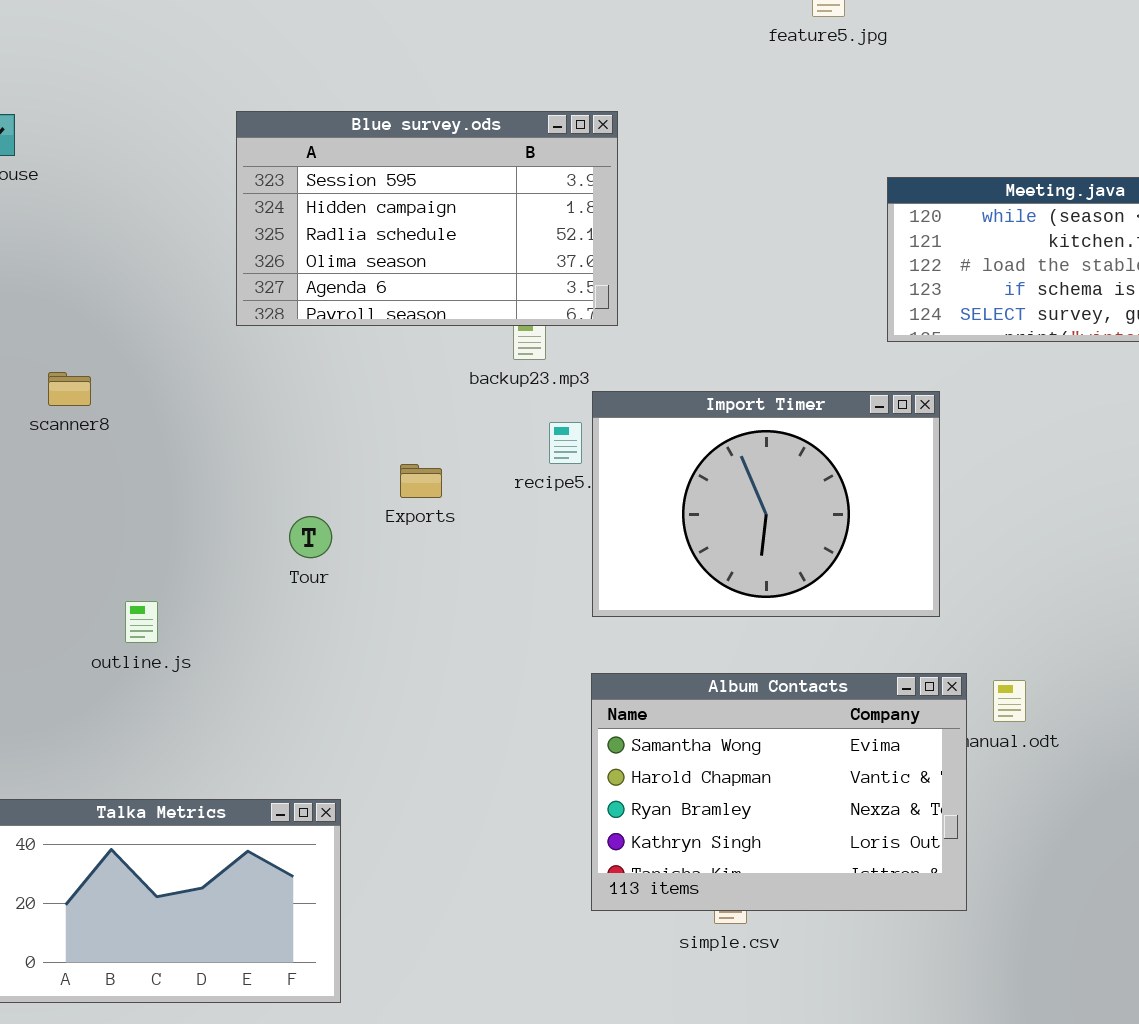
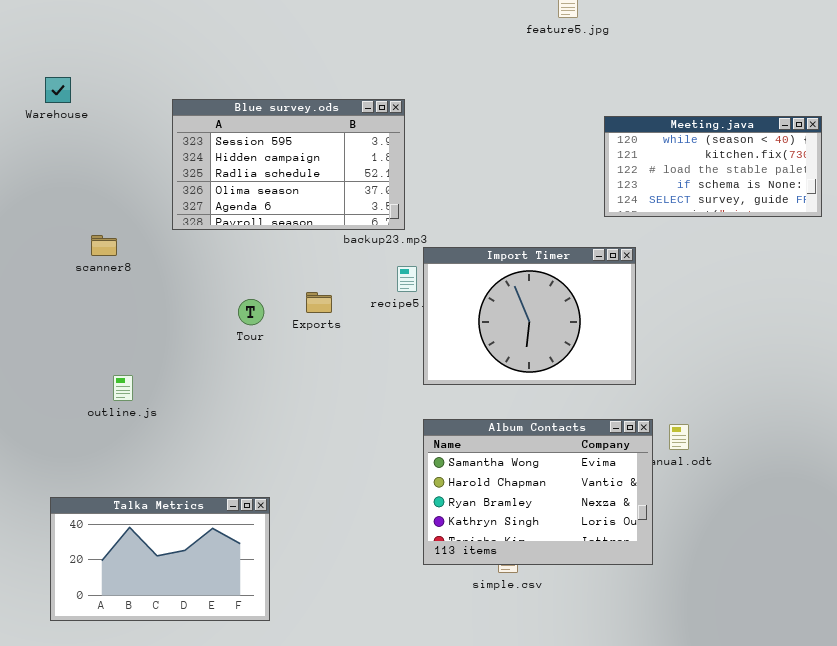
Blue survey.ods: [236,111,618,326] -> [172,99,405,230], moved
Tour: [289,516,332,558] -> [238,299,264,325], moved
outline.js: [125,601,158,643] -> [113,375,133,401], moved

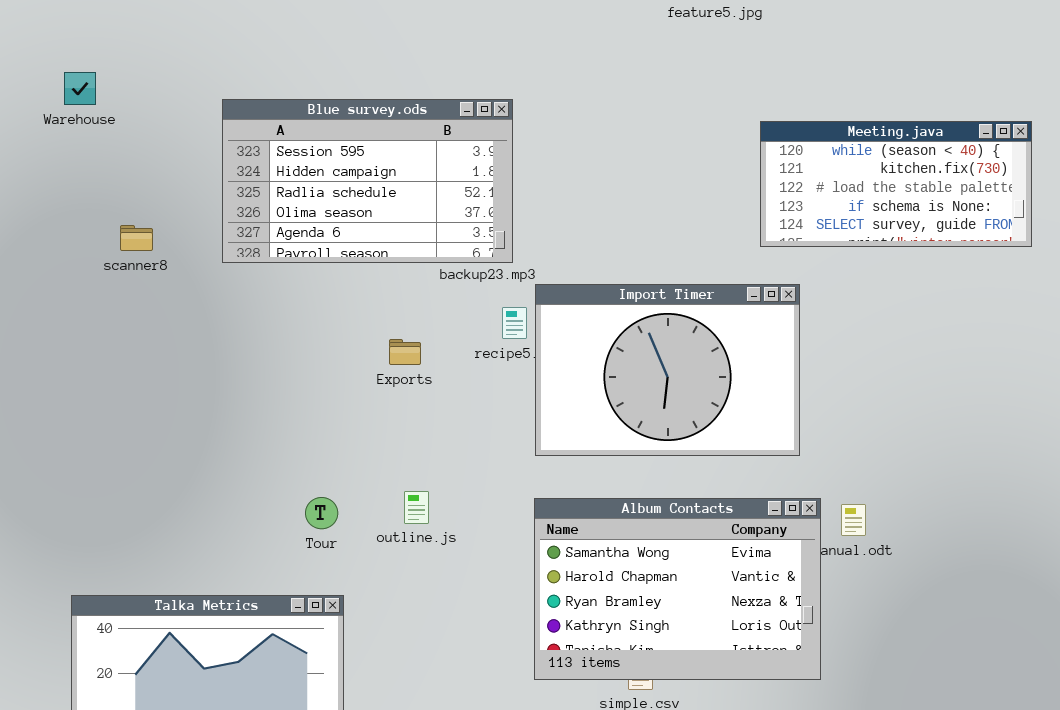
scanner8: [91,235,117,256] -> [120,225,153,251], moved
Tour: [238,299,264,325] -> [305,497,338,529], moved
outline.js: [113,375,133,401] -> [404,491,429,524], moved

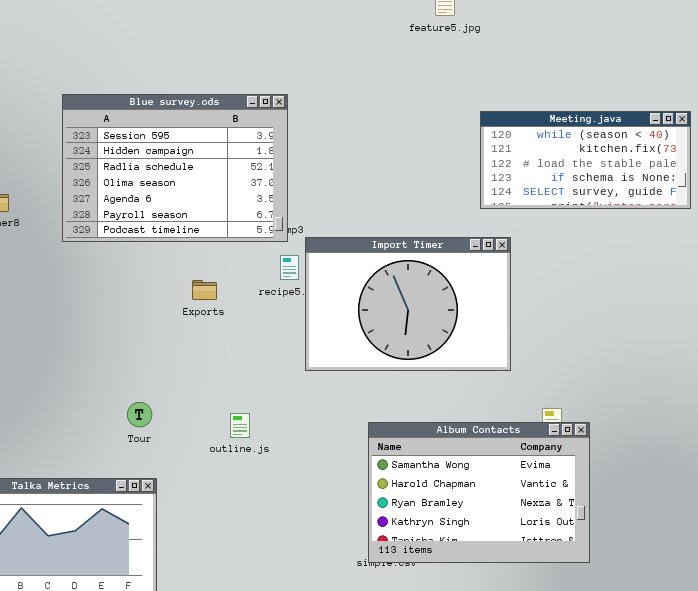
Blue survey.ods: [222,99,513,263] -> [62,94,288,242], resized
outline.js: [404,491,429,524] -> [230,413,250,438], moved
Album Contacts: [534,498,821,680] -> [368,422,590,563], moved

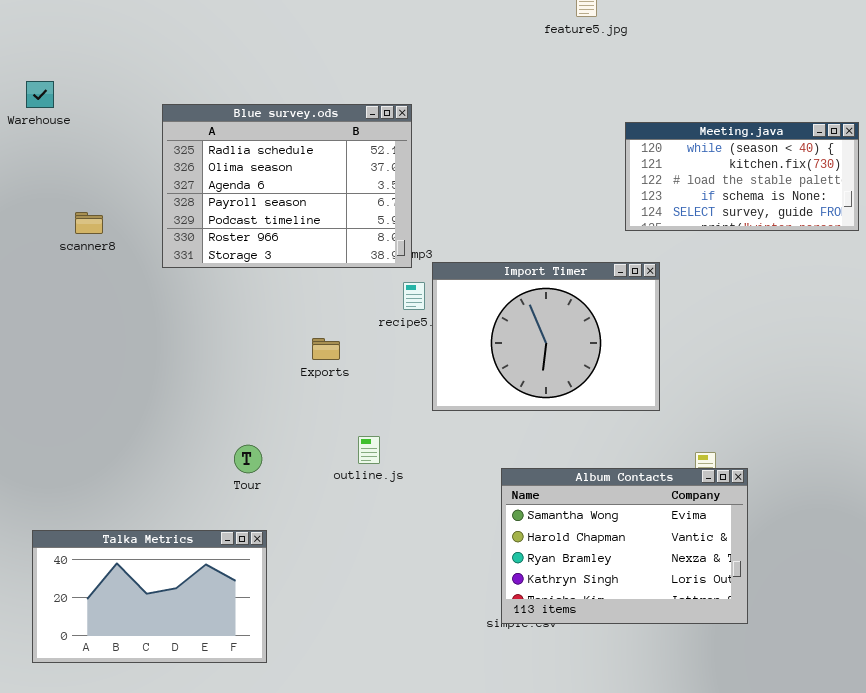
Blue survey.ods: [62,94,288,242] -> [162,104,412,268], scrolled down 2 rows
Exports: [192,280,217,300] -> [312,338,340,360], moved
outline.js: [230,413,250,438] -> [358,436,380,464], moved

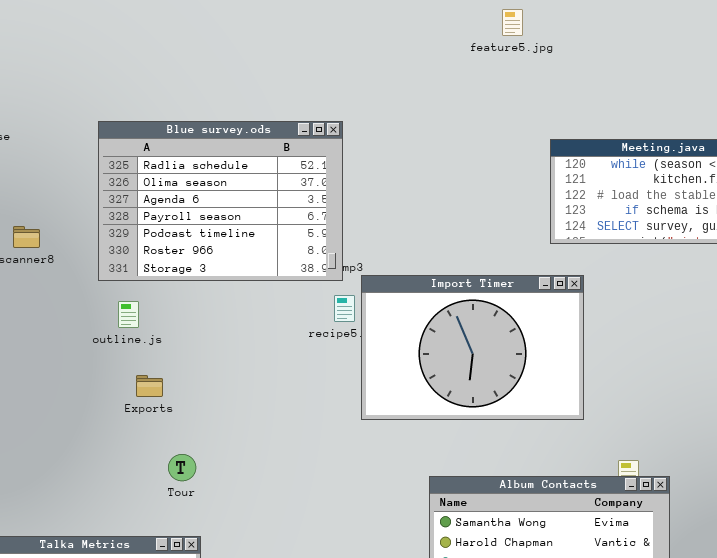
Exports: [312,338,340,360] -> [136,375,163,397], moved
outline.js: [358,436,380,464] -> [118,301,139,328], moved

